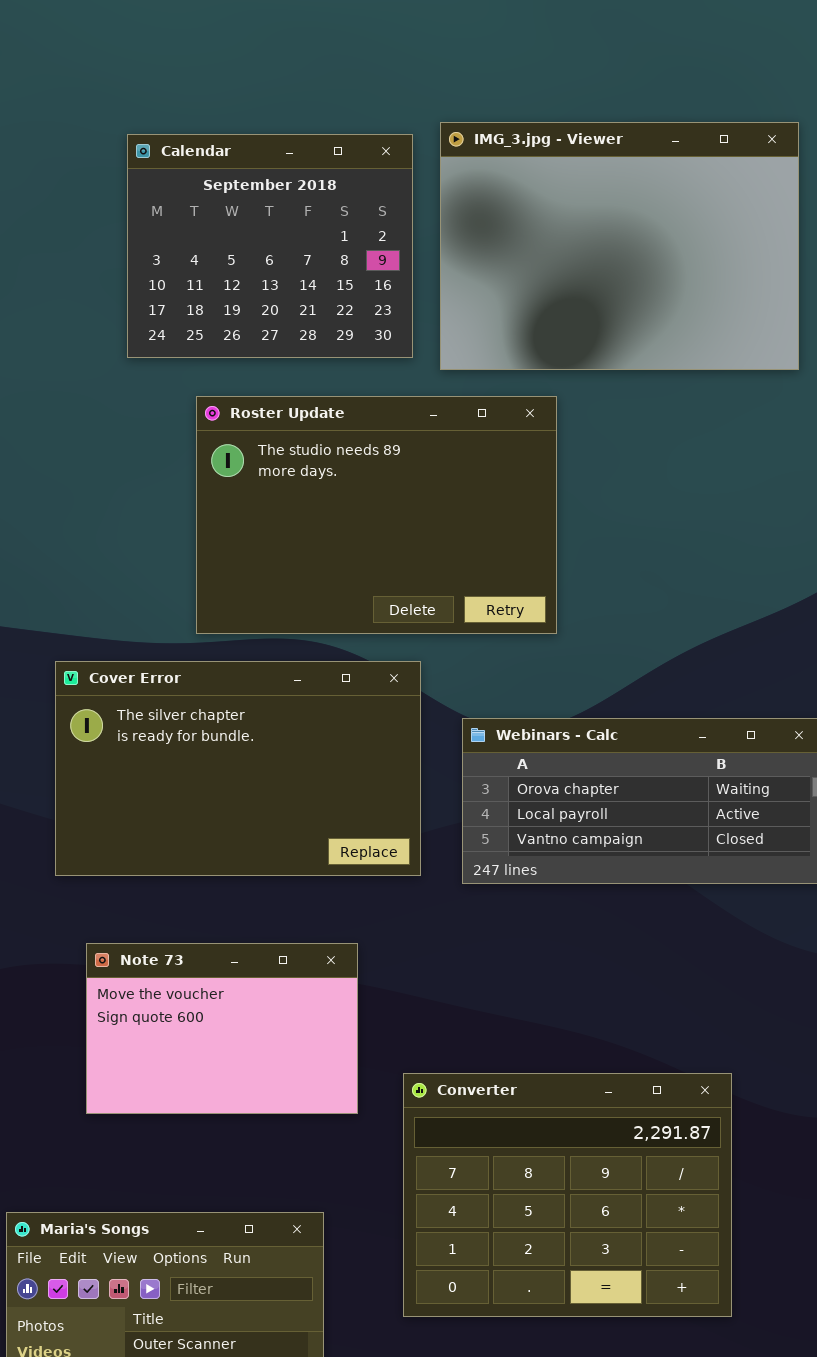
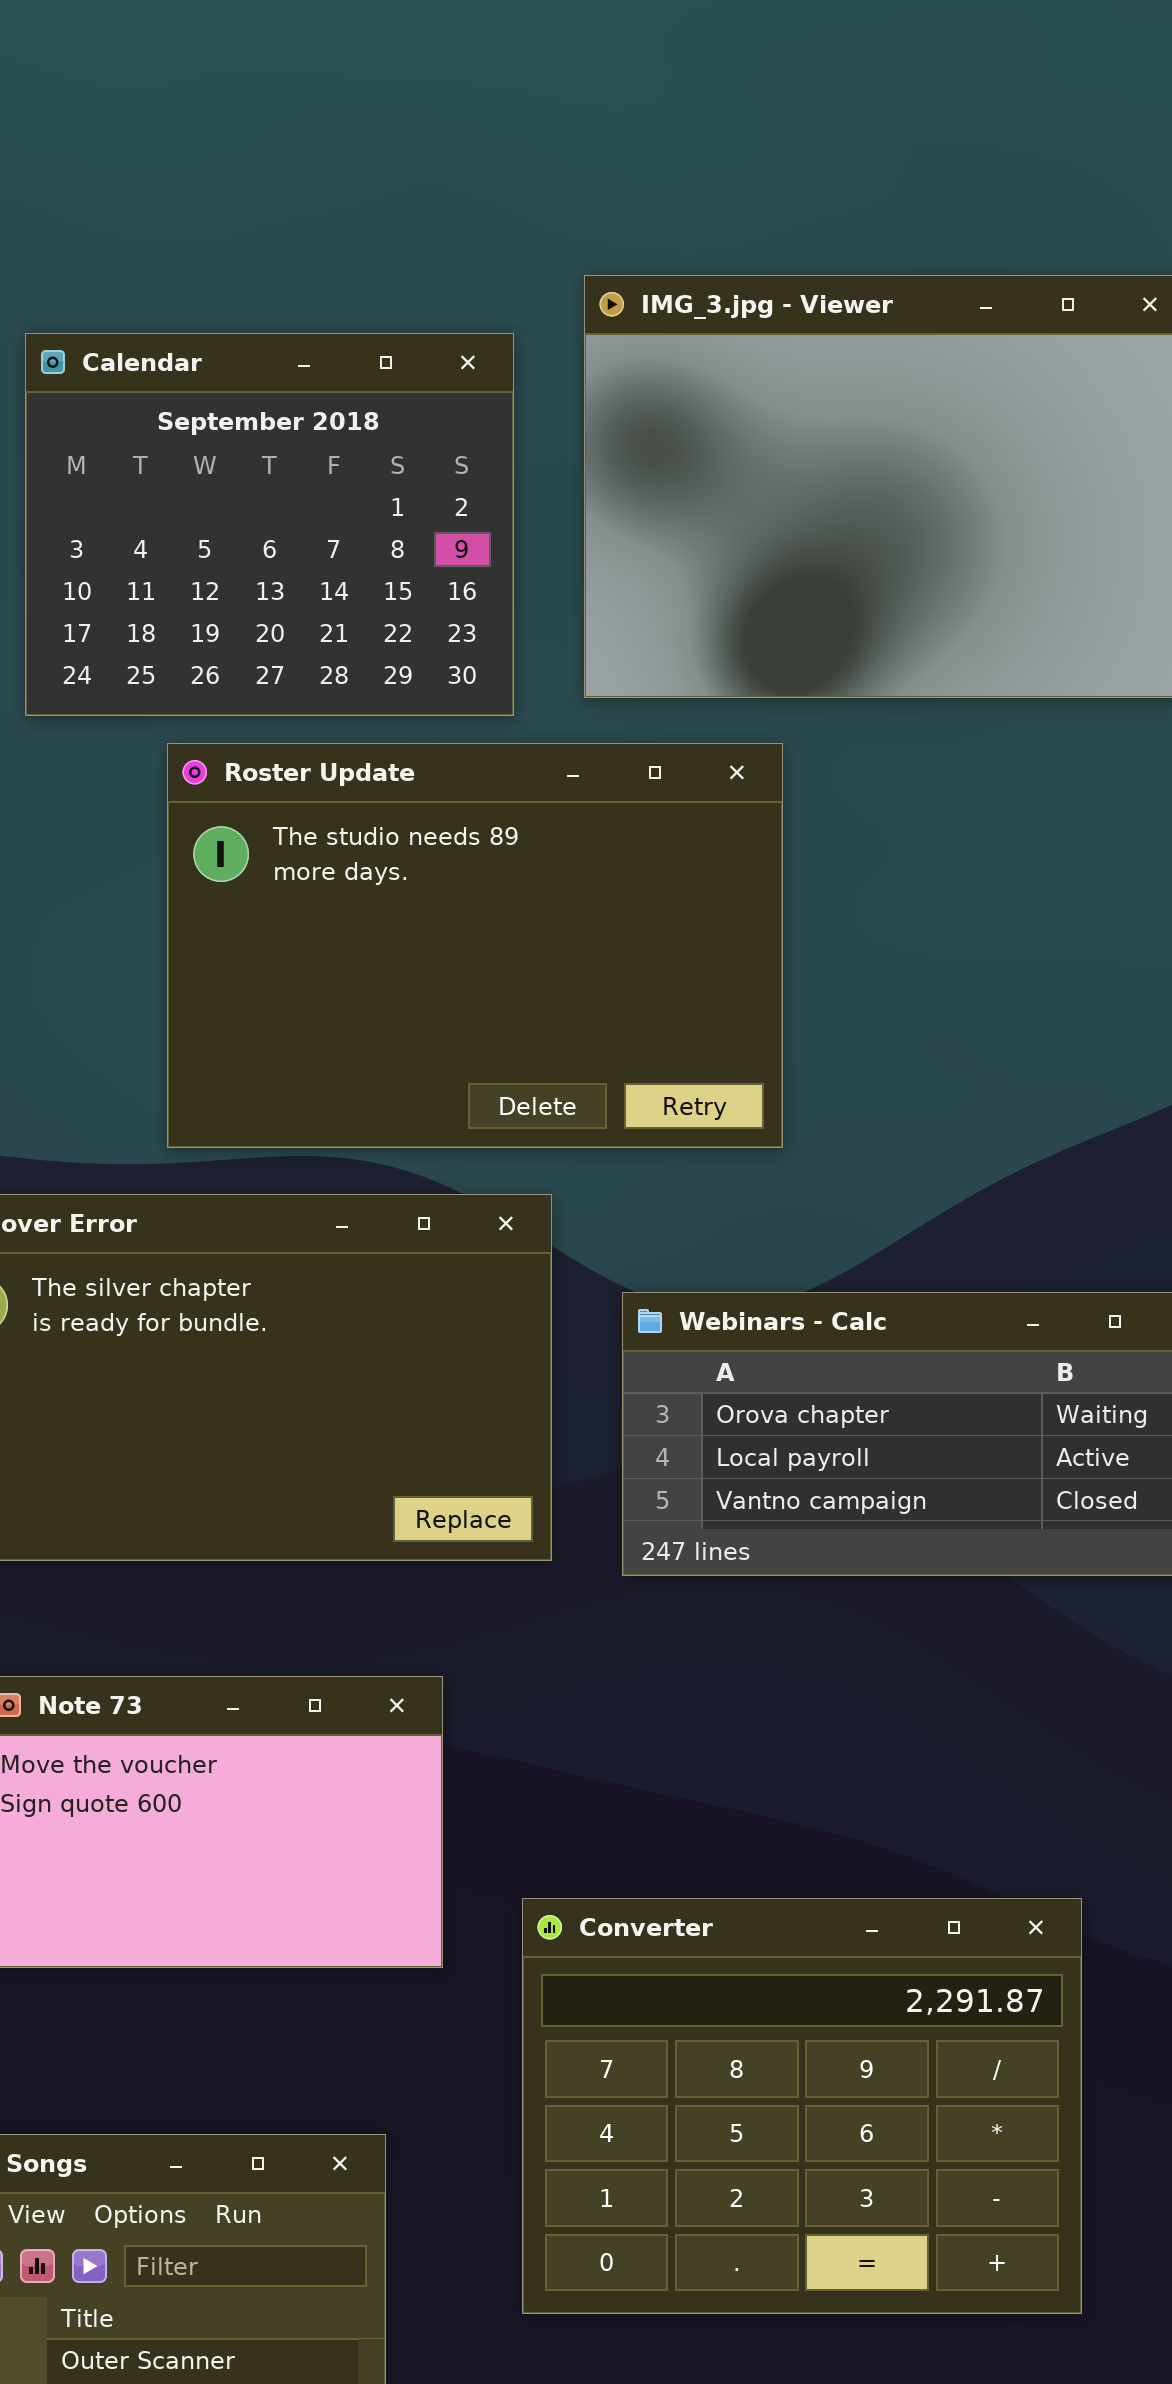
Calendar: [127,134,413,358] -> [25,333,514,716], moved

